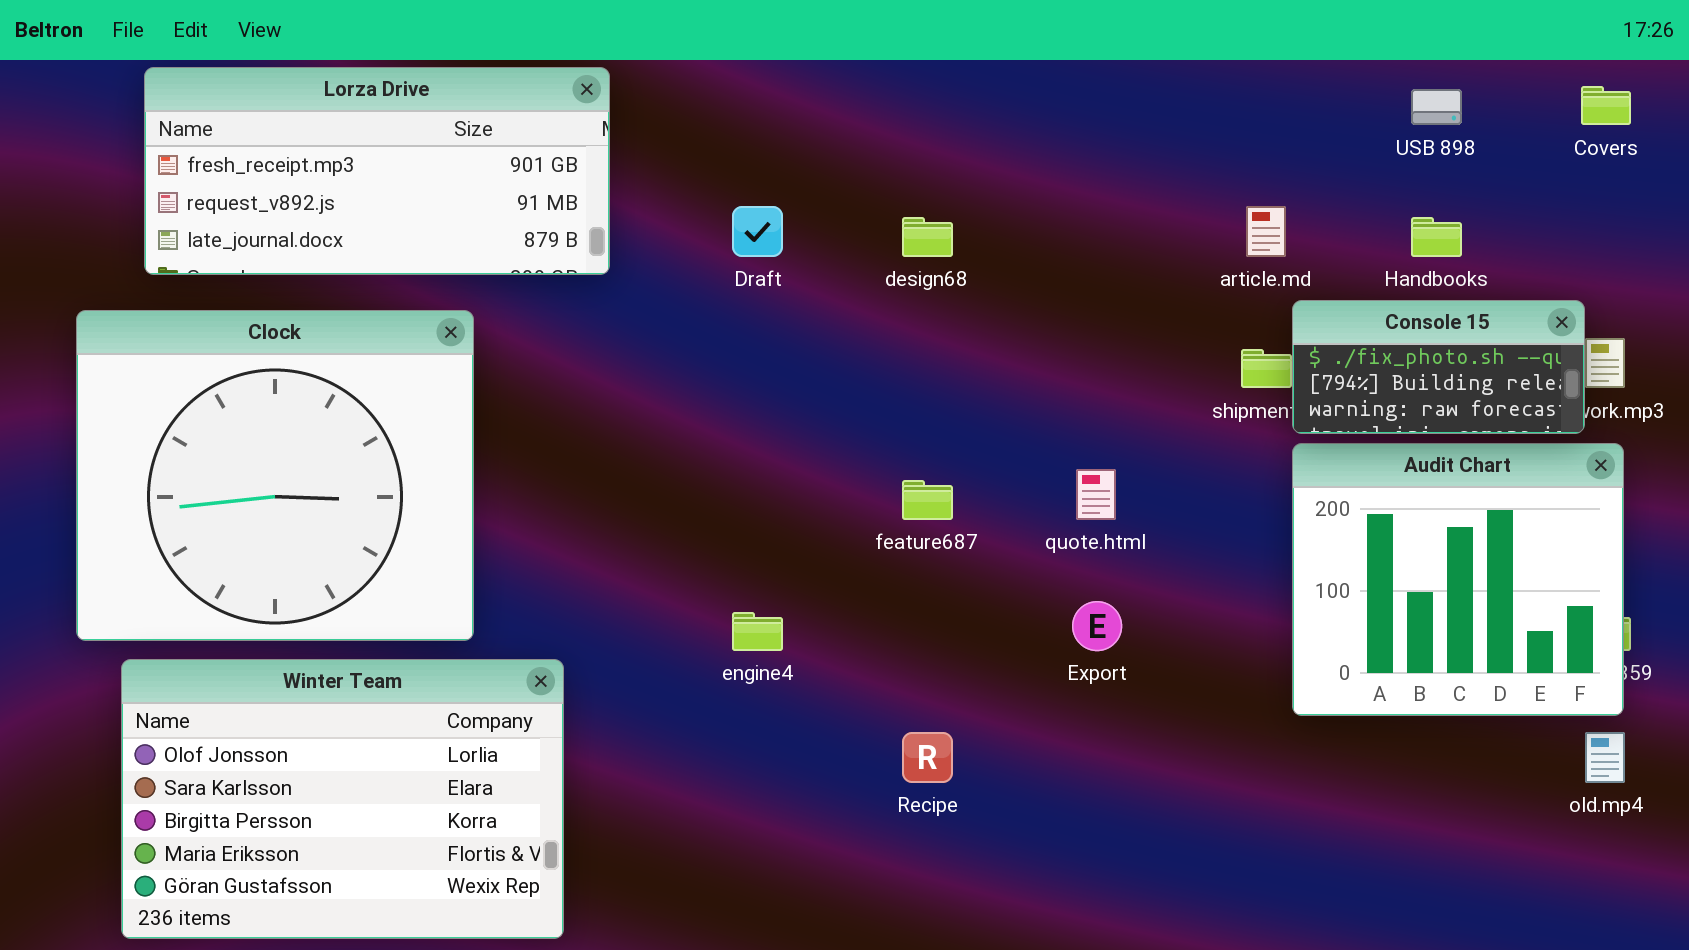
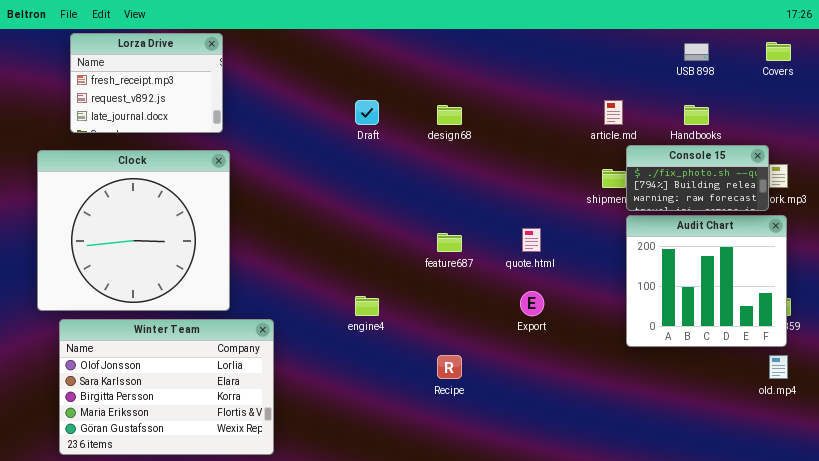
Lorza Drive: [144,67,610,275] -> [70,33,223,133], resized

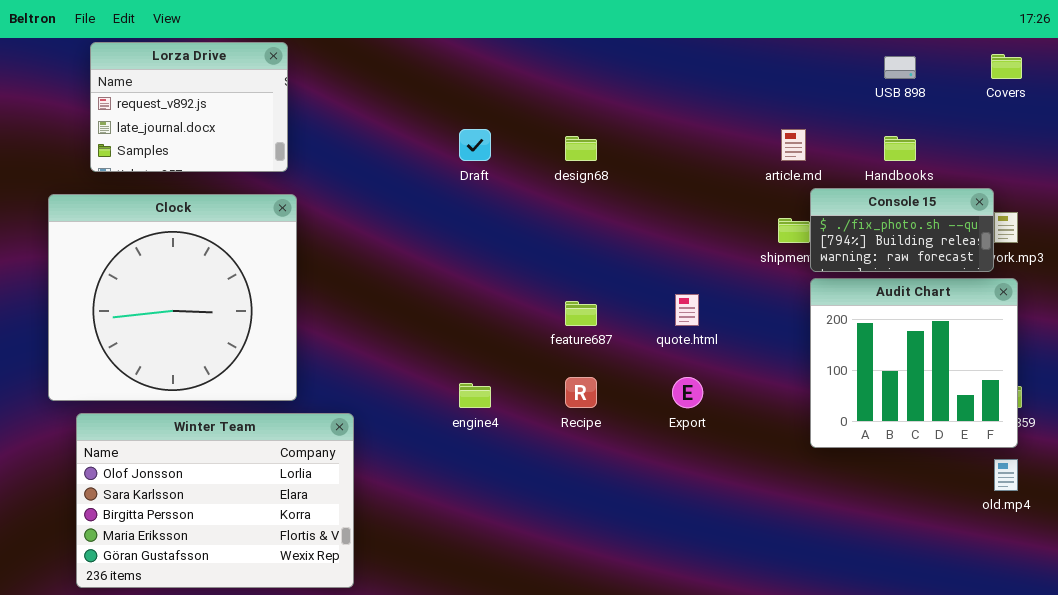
Lorza Drive: [70,33,223,133] -> [90,42,288,172], scrolled down 1 row
Recipe: [437,355,462,379] -> [565,377,597,408], moved

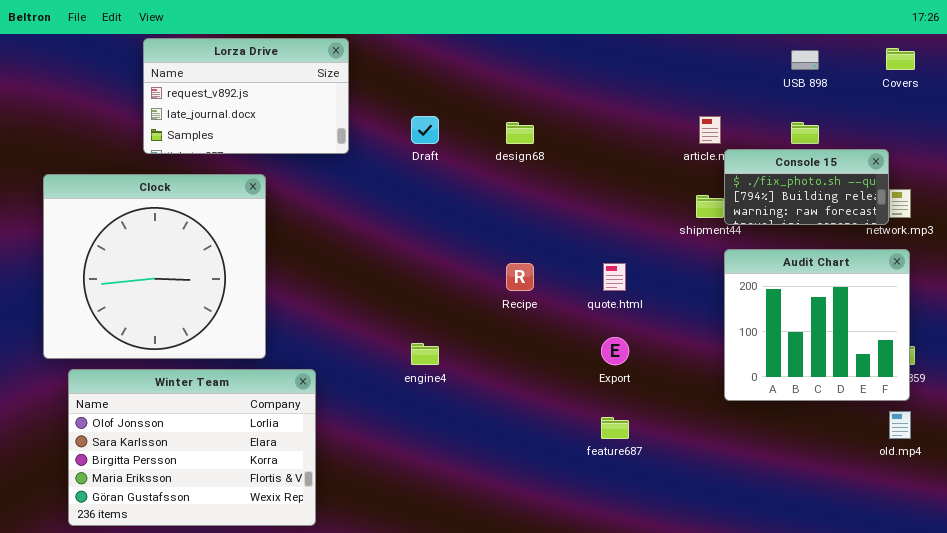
Lorza Drive: [90,42,288,172] -> [143,38,349,154], moved, resized
Console 15: [810,188,994,272] -> [724,149,889,225], moved
feature687: [565,301,597,326] -> [601,417,629,439], moved
Recipe: [565,377,597,408] -> [506,263,534,291], moved

